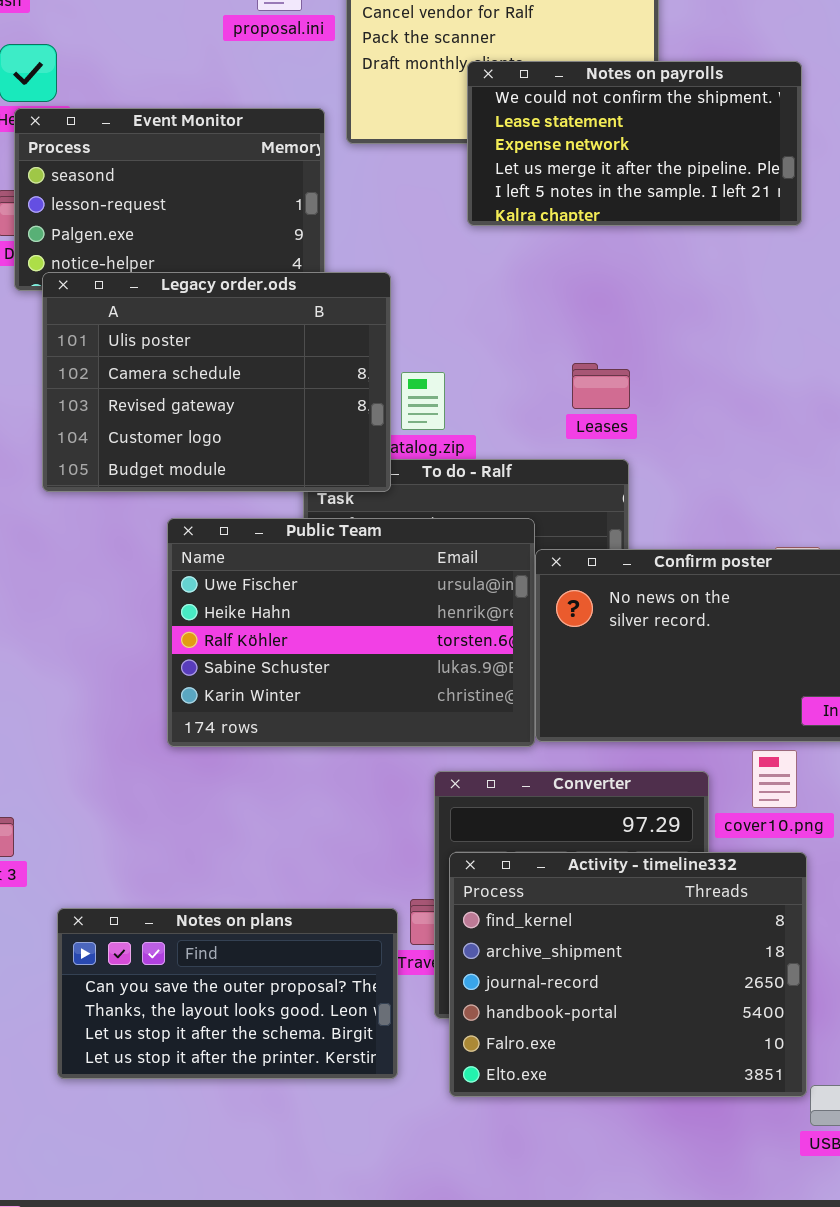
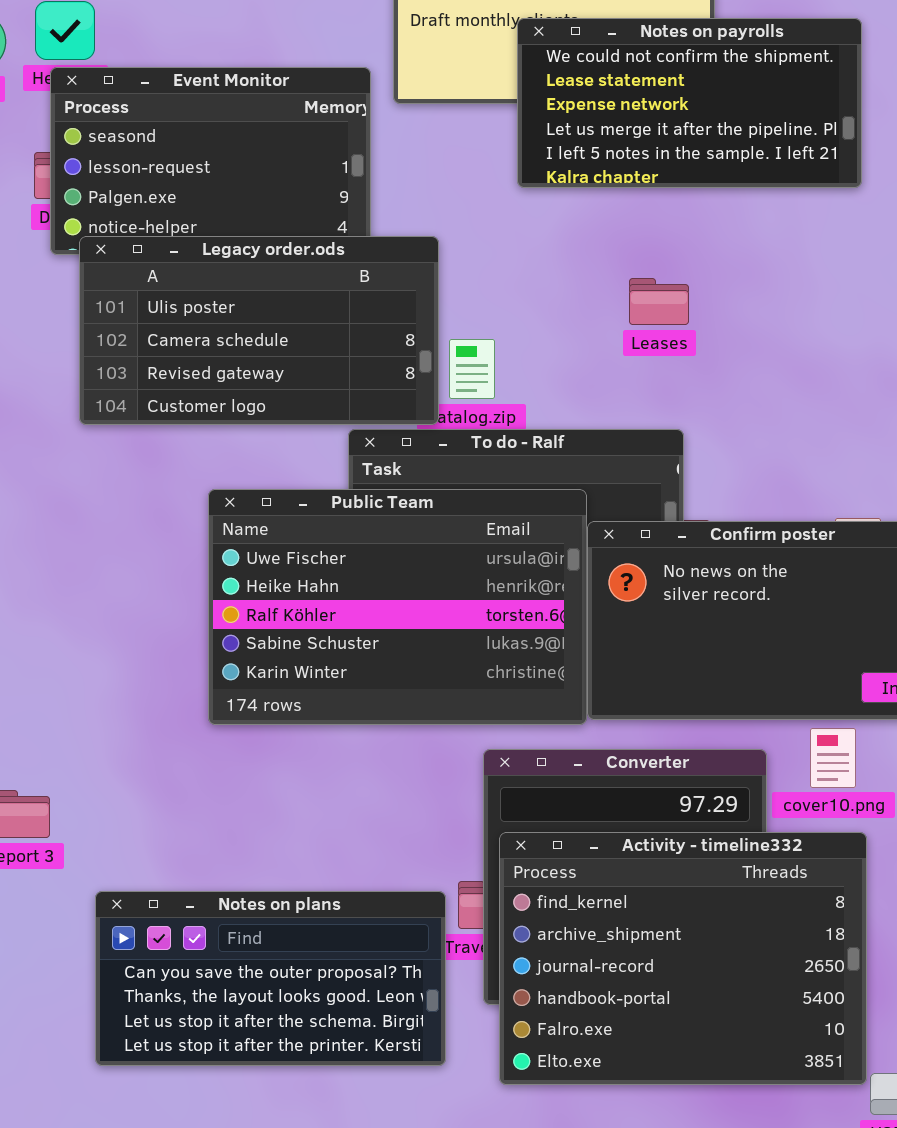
Legacy order.ods: [42,272,391,492] -> [79,236,439,425], resized
Leases: [572,363,630,409] -> [629,278,689,325], moved

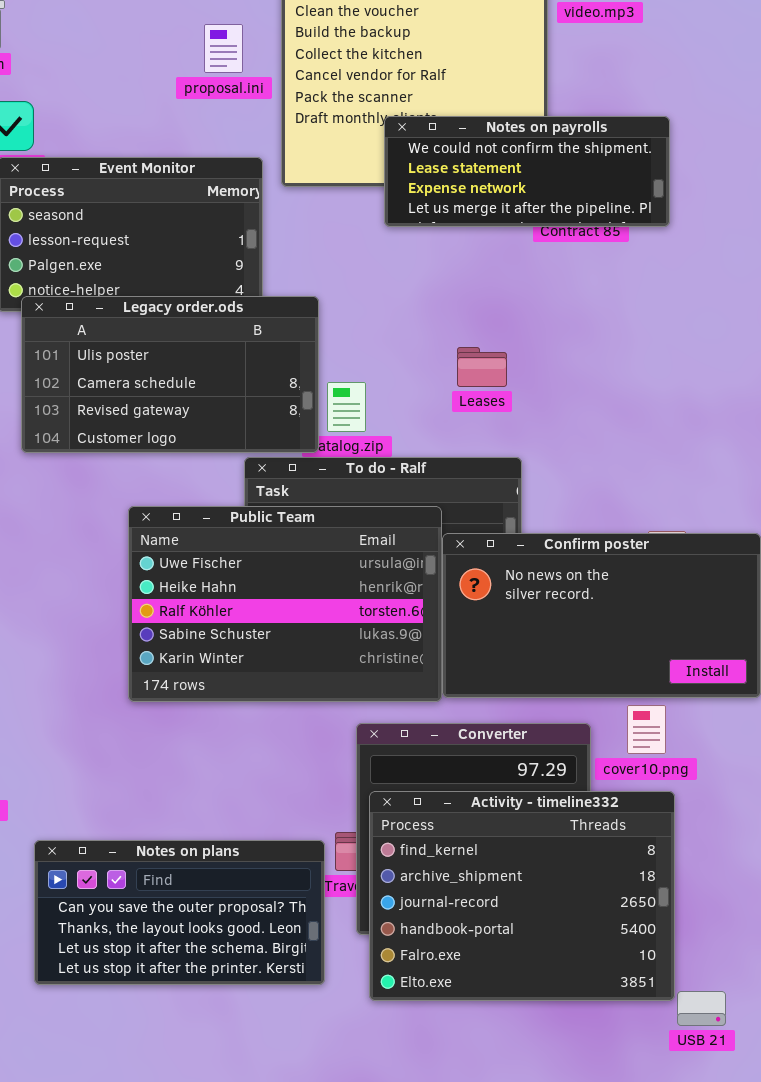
Notes on payrolls: [517,18,862,188] -> [384,116,670,227], resized
Leases: [629,278,689,325] -> [457,347,507,387], moved

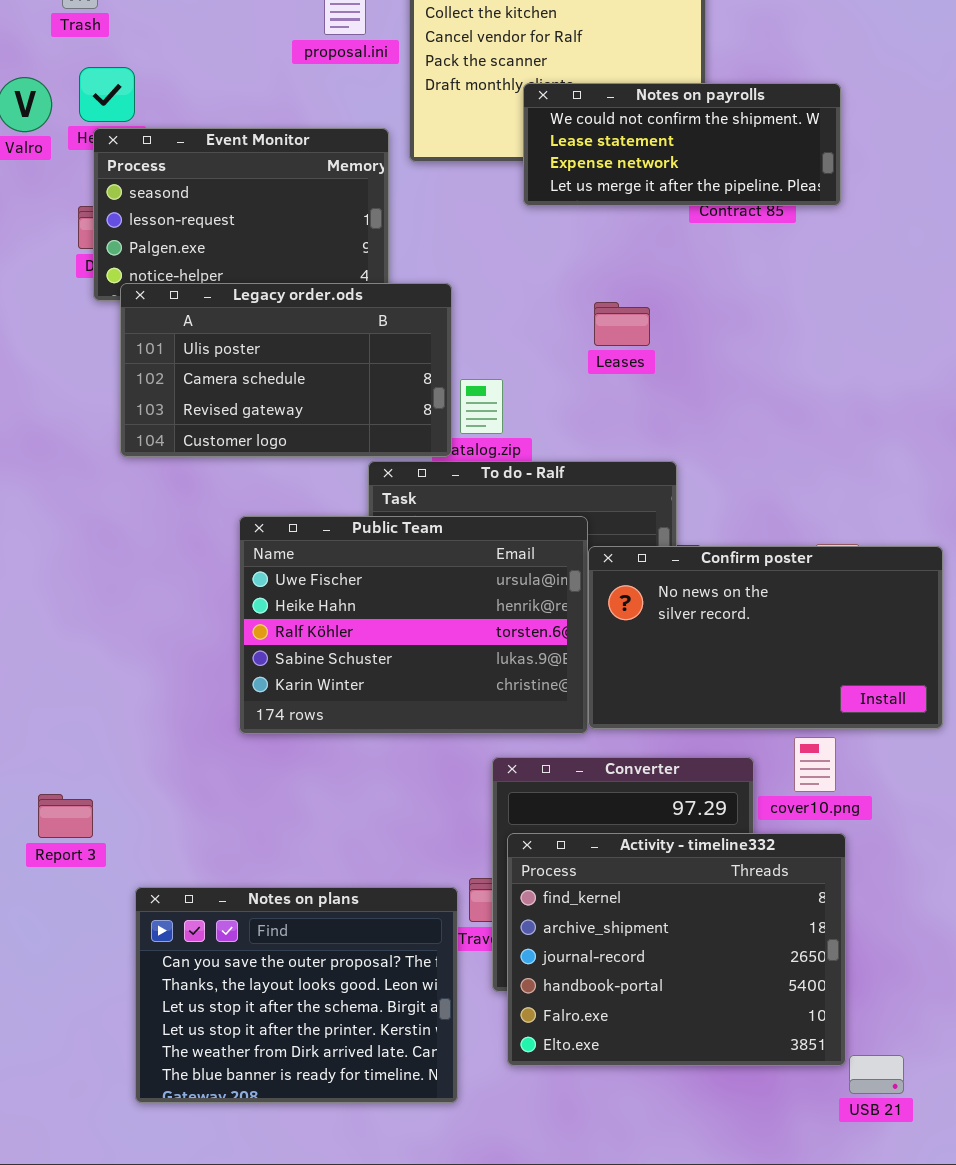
Leases: [457,347,507,387] -> [594,302,650,346], moved
Notes on plans: [34,840,325,985] -> [135,887,458,1103], resized

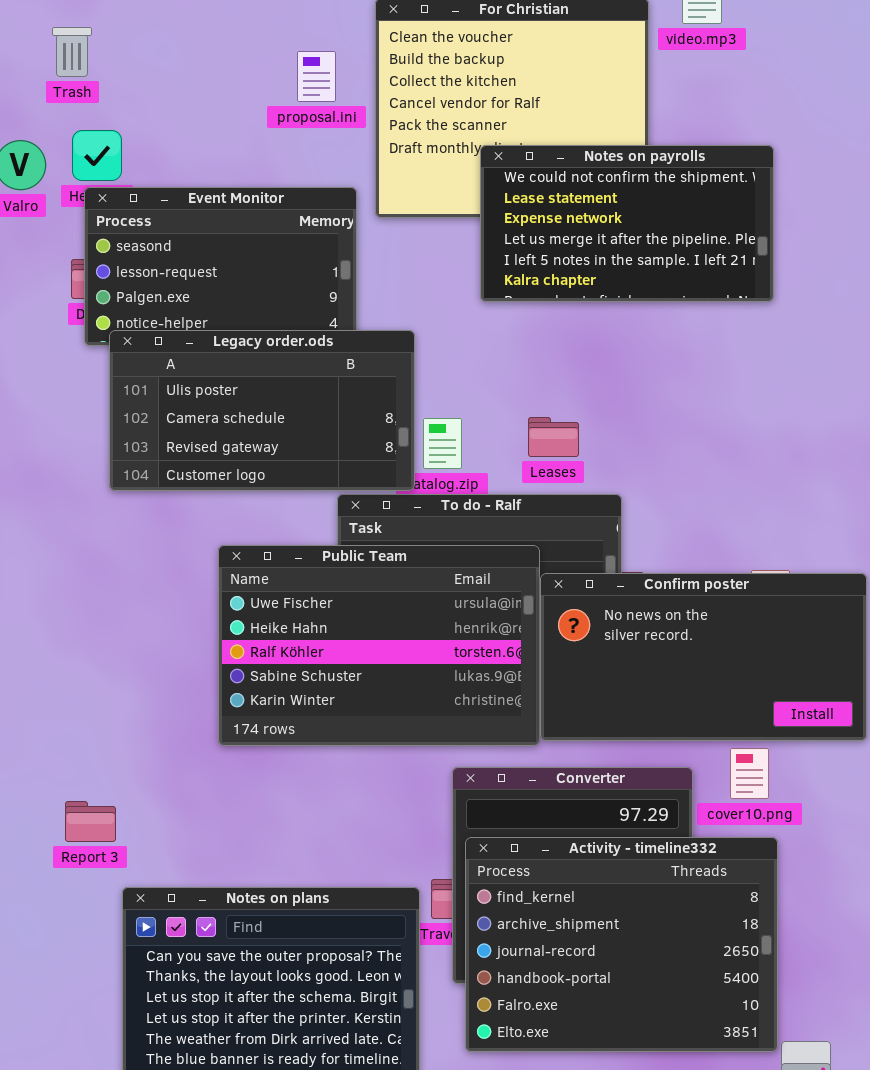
Notes on payrolls: [523,83,841,206] -> [480,145,774,302], resized
Leases: [594,302,650,346] -> [528,417,579,457], moved
Report 3: [38,794,93,838] -> [65,801,116,842], moved

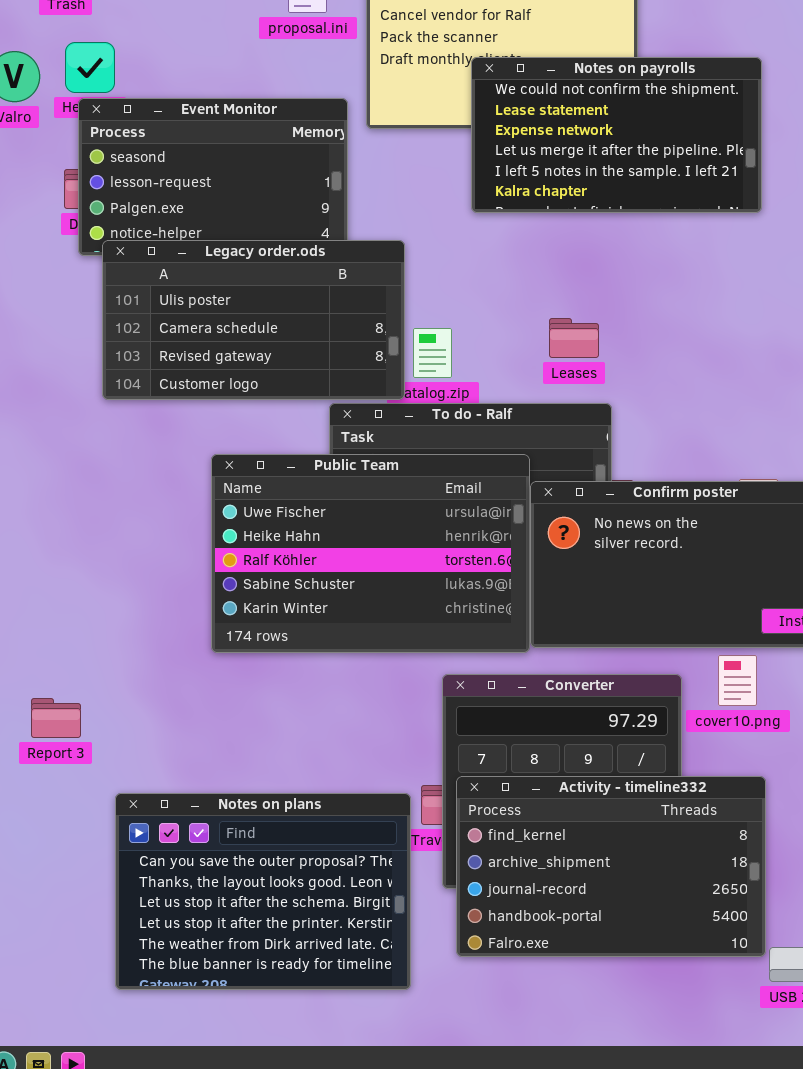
Leases: [528,417,579,457] -> [549,318,599,358], moved
Report 3: [65,801,116,842] -> [31,698,81,738], moved
Activity - timeline332: [465,837,778,1052] -> [456,776,766,957], resized

